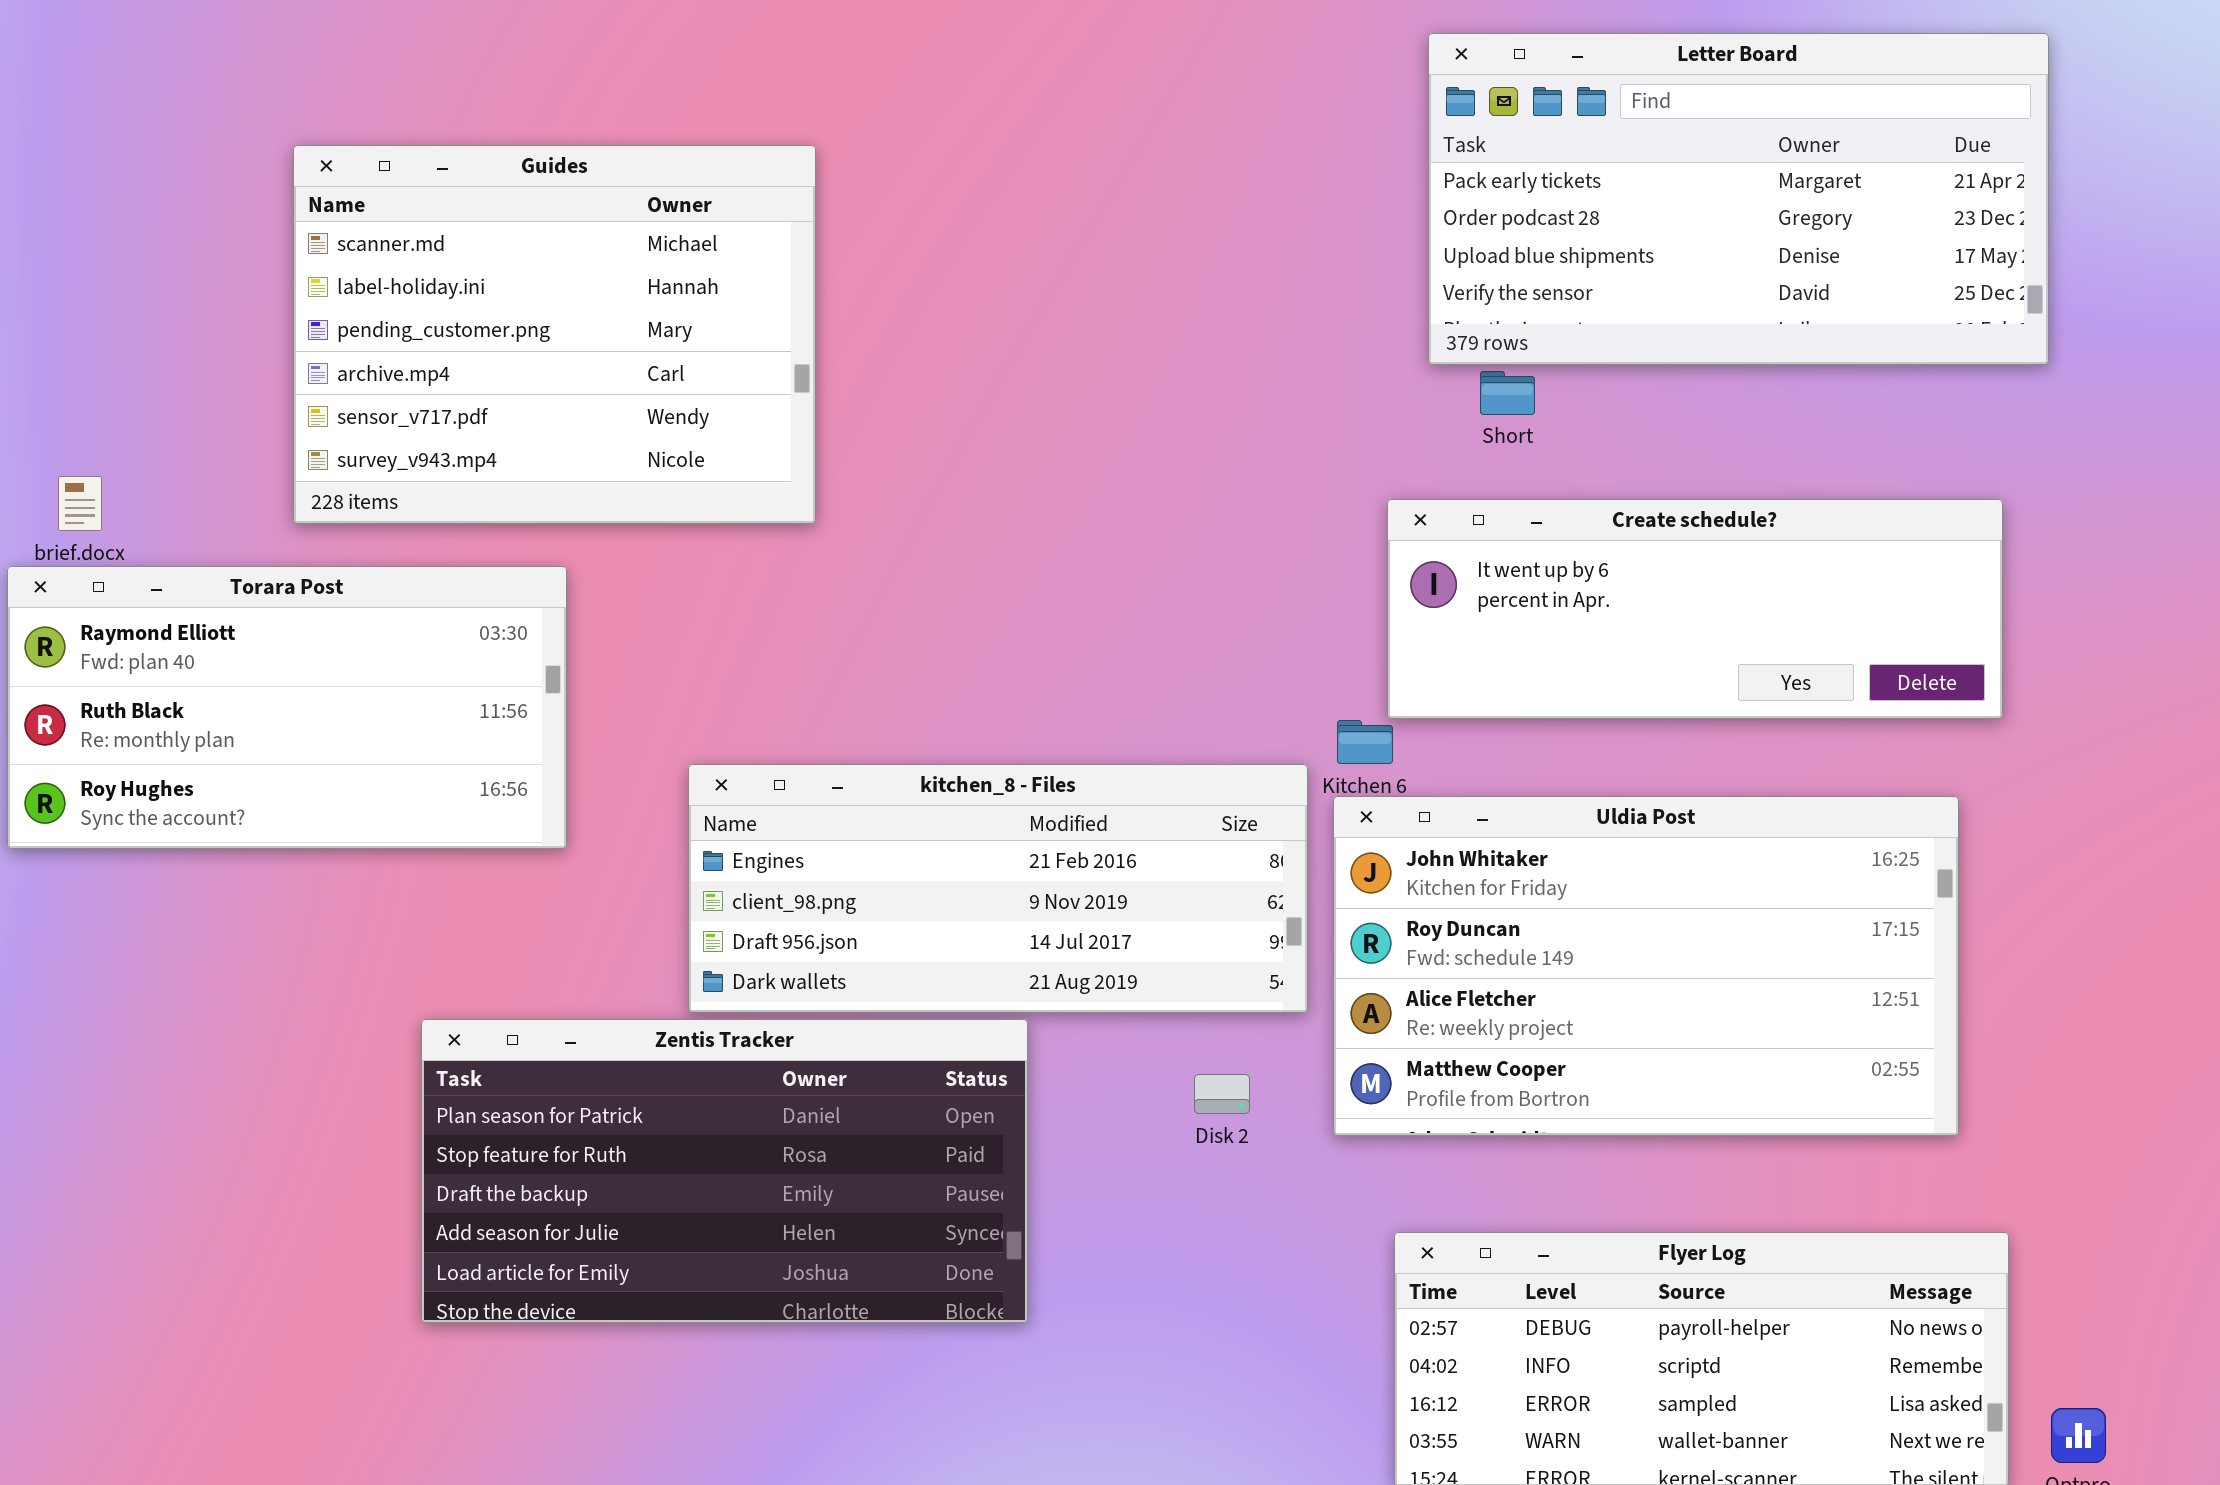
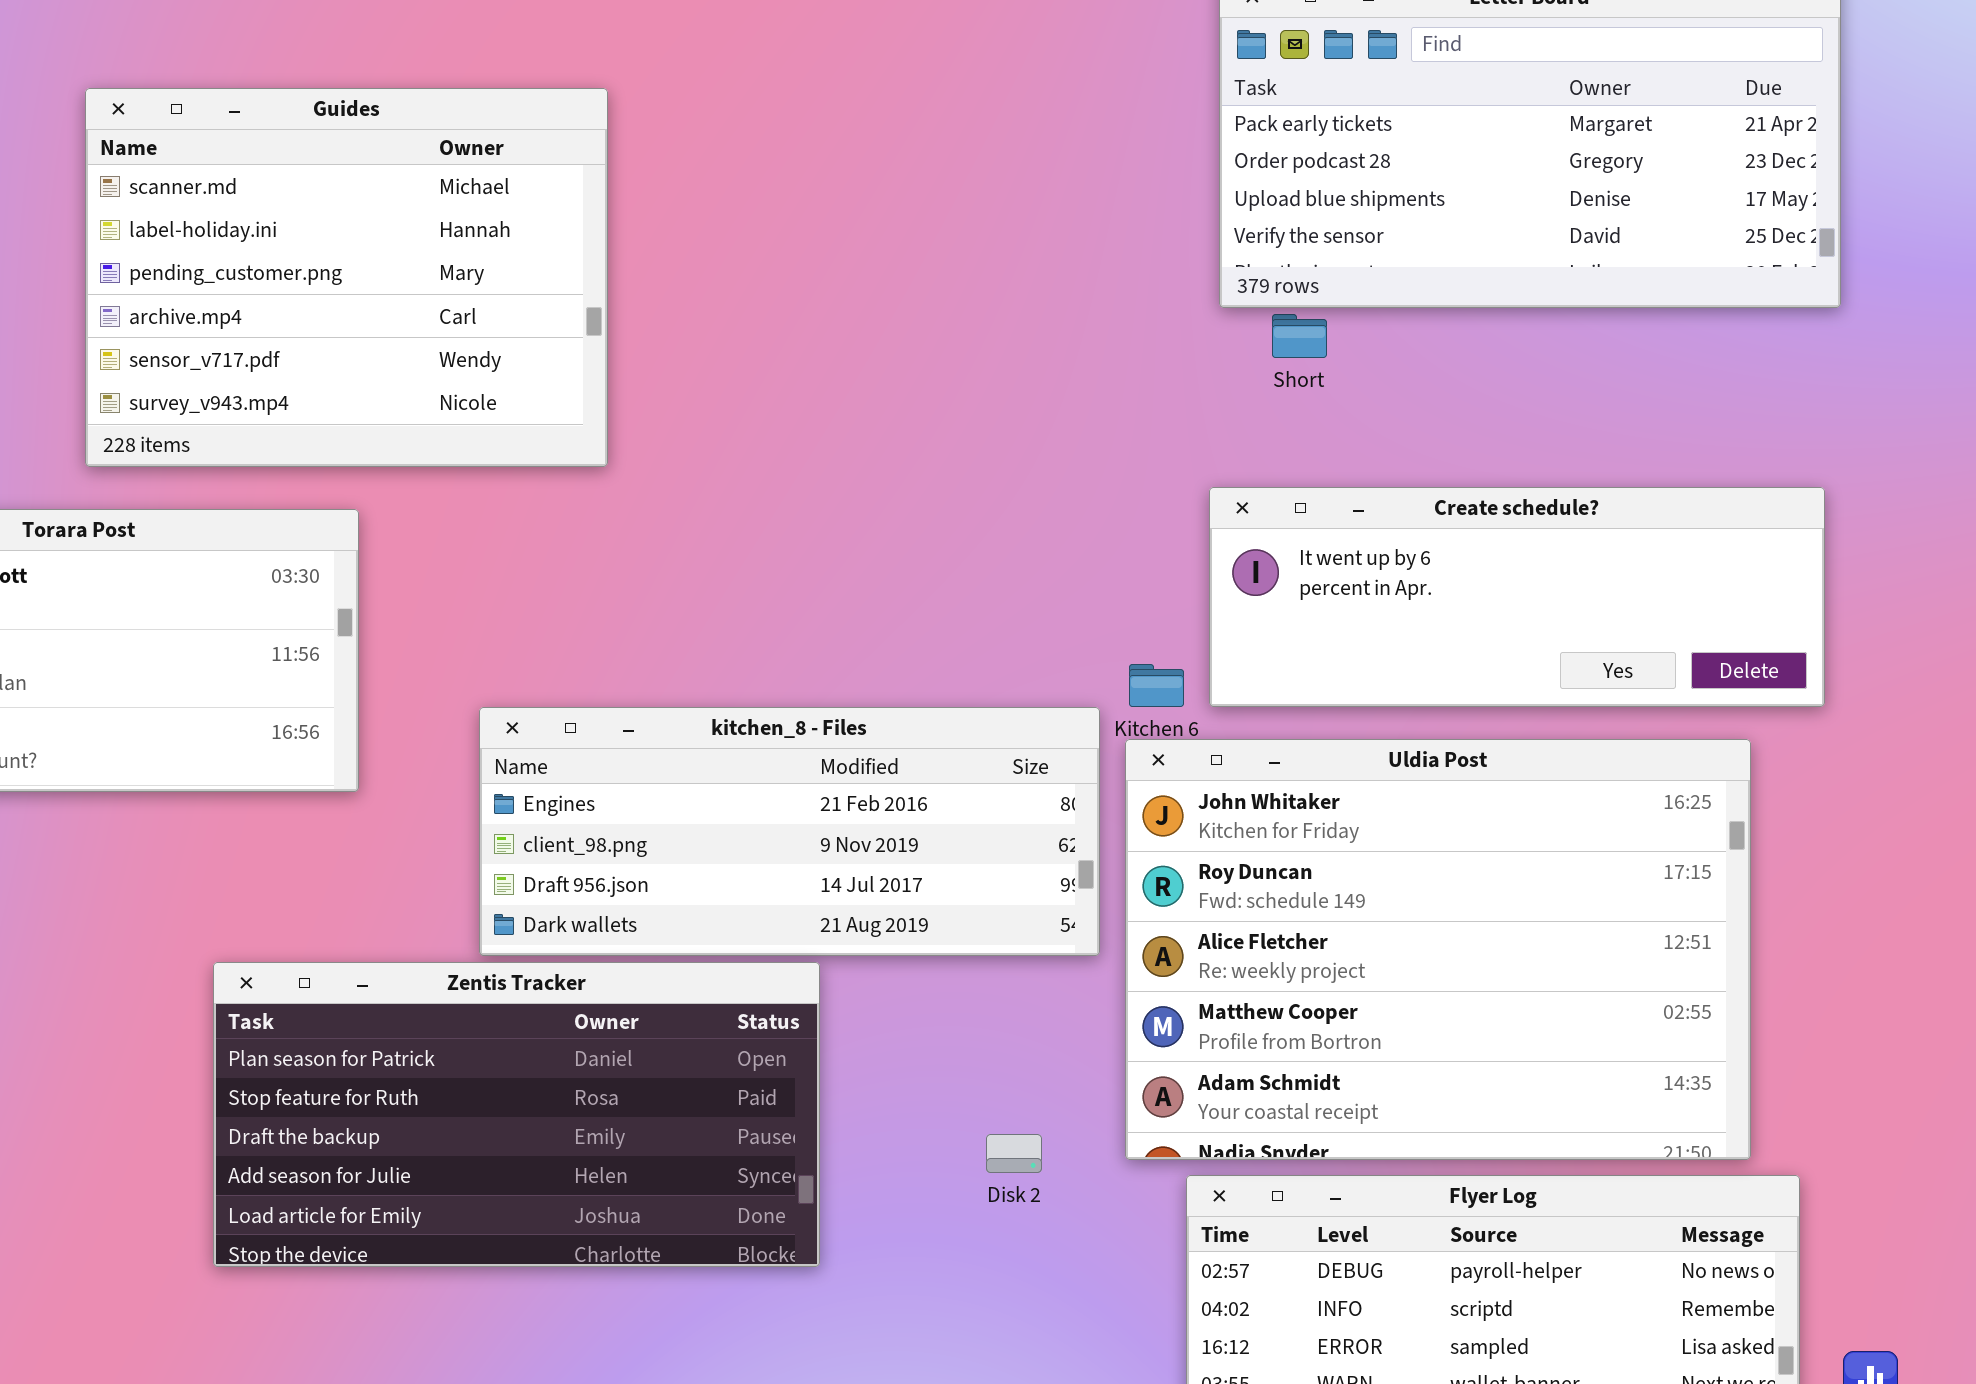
Create schedule?: [1387,499,2003,719] -> [1209,487,1825,707], moved
Uldia Post: [1333,796,1959,1136] -> [1125,739,1751,1160], resized
Disk 2: [1194,1074,1250,1114] -> [986,1134,1042,1173], moved

